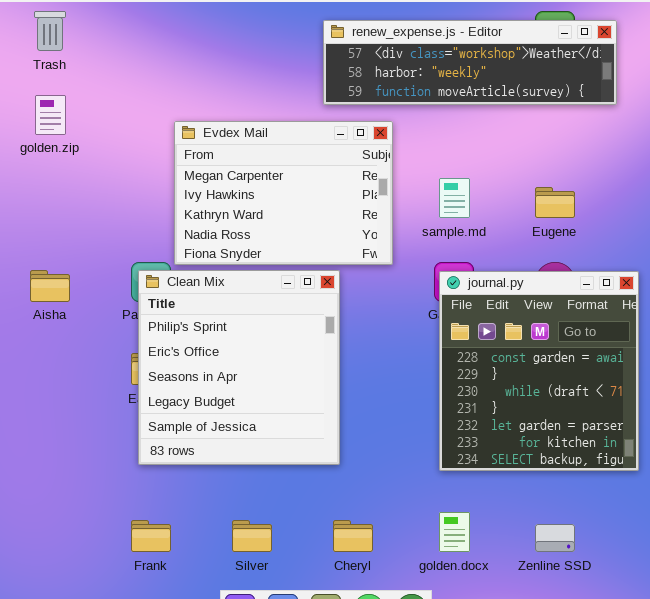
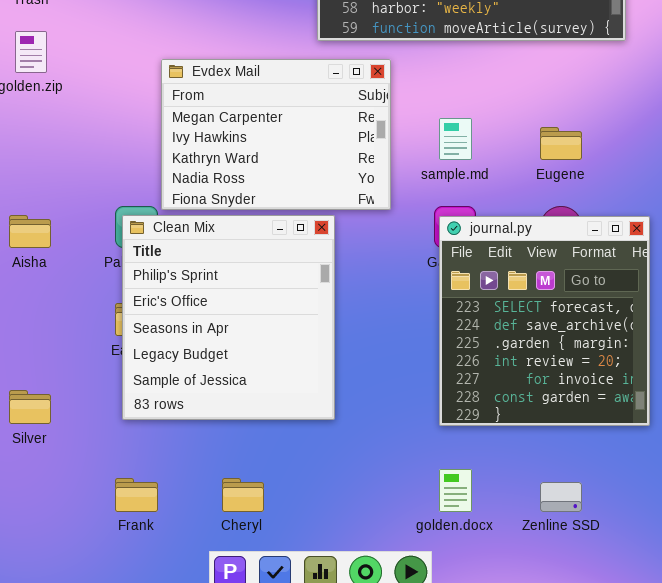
journal.py: [439,271,639,471] -> [439,216,650,426], scrolled up 5 rows
Silver: [232,520,272,552] -> [9,390,51,424], moved
Cheryl: [333,520,373,552] -> [222,478,264,512], moved

